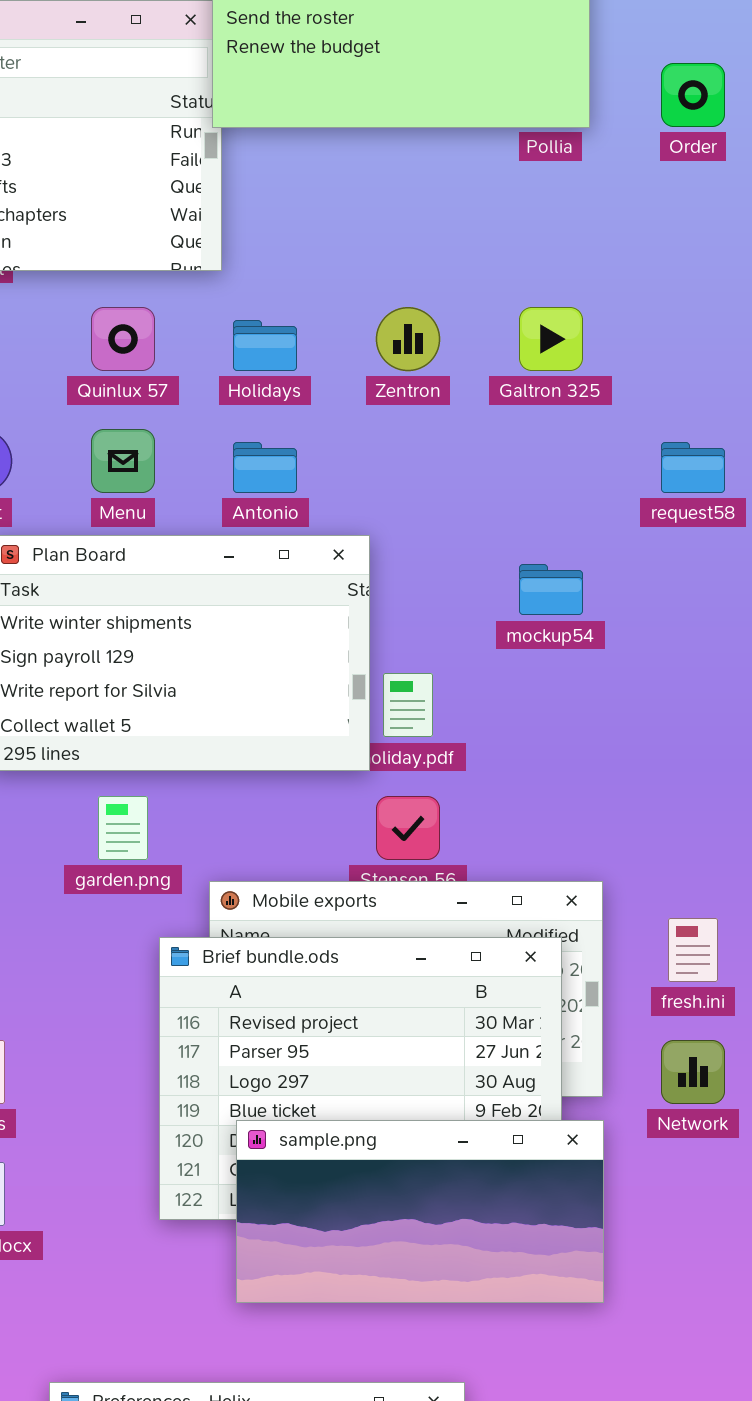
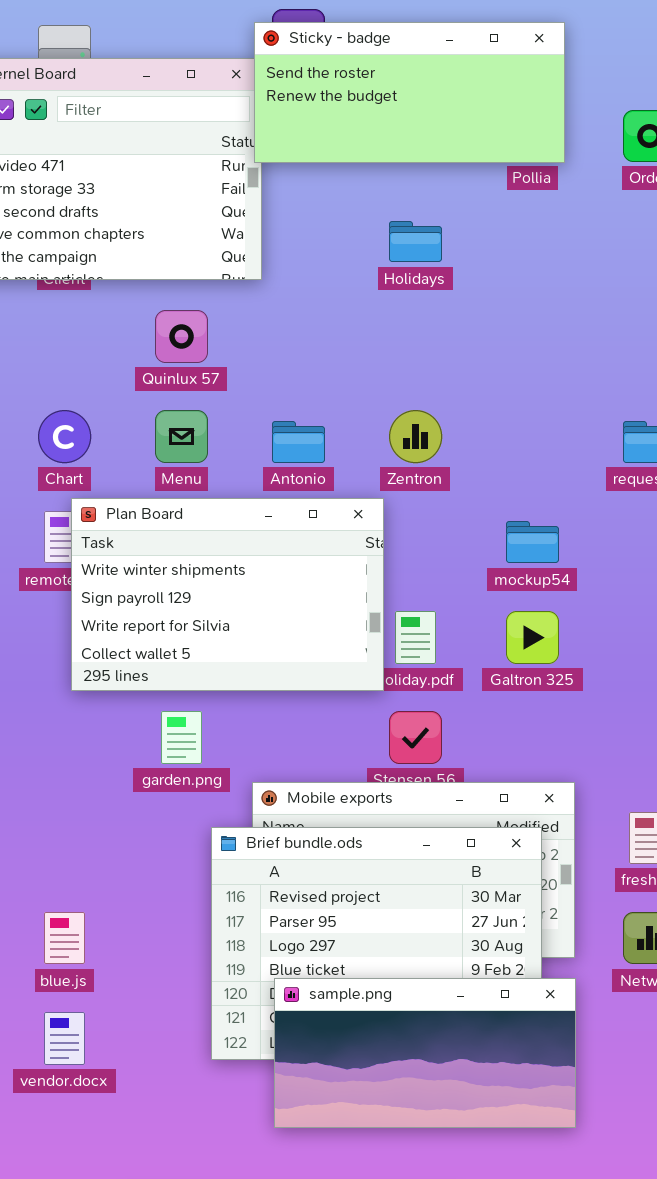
Zentron: [376,307,440,371] -> [389,410,442,463], moved
Galtron 325: [519,307,583,371] -> [506,611,559,664], moved
Holidays: [233,320,297,371] -> [389,221,442,262], moved

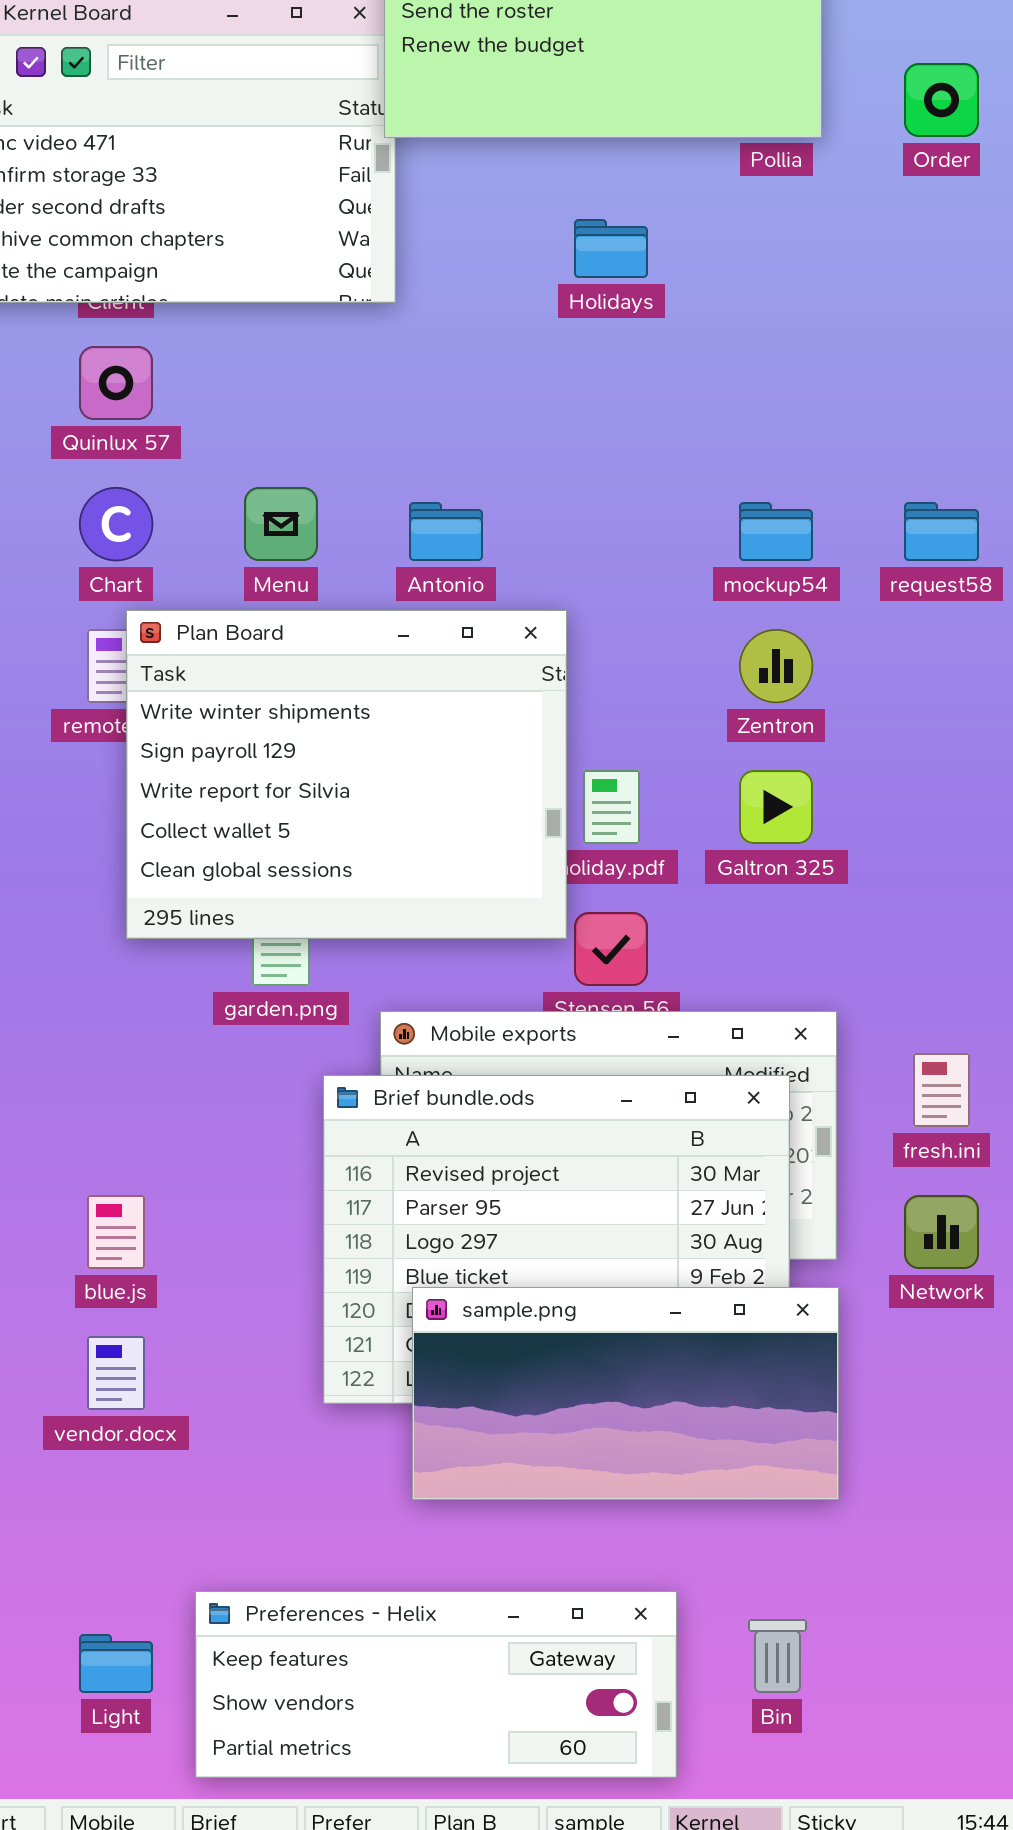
Quinlux 57: [155,310,208,363] -> [79,346,153,420], moved
Zentron: [389,410,442,463] -> [739,629,813,703], moved
Plan Board: [71,498,384,691] -> [126,610,567,939], resized
mockup54: [506,521,559,563] -> [739,502,813,561], moved

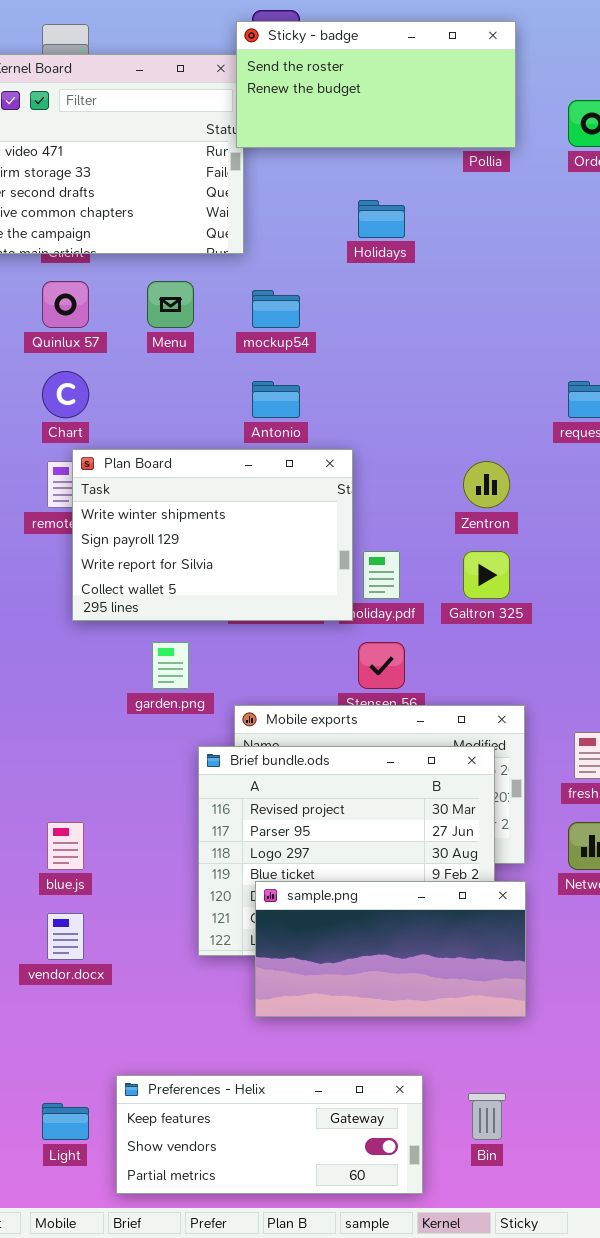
Menu: [244,487,318,561] -> [147,281,194,328], moved
mockup54: [739,502,813,561] -> [252,290,300,328], moved
Plan Board: [126,610,567,939] -> [72,449,353,621], resized

